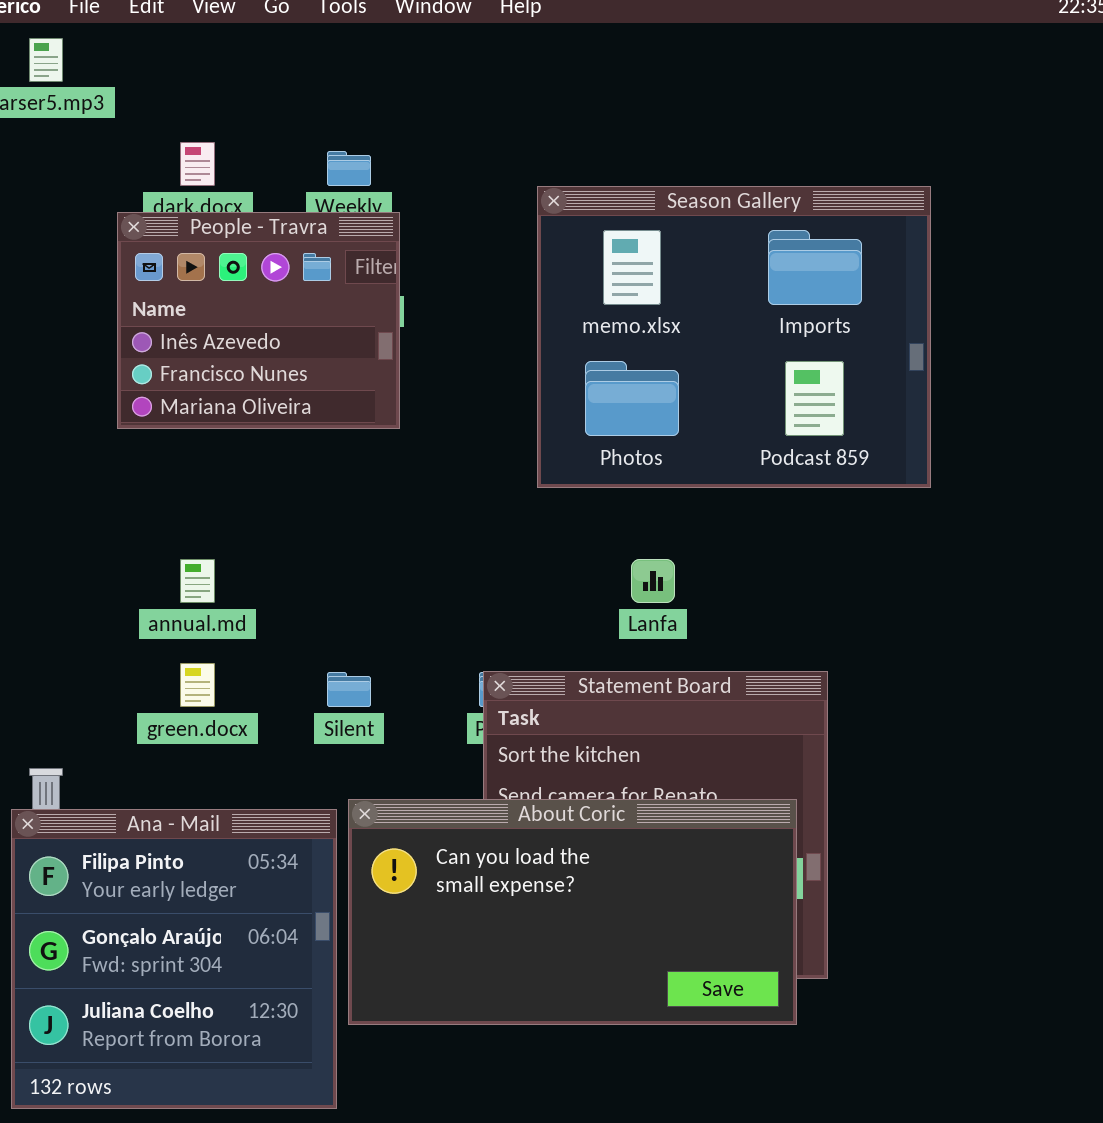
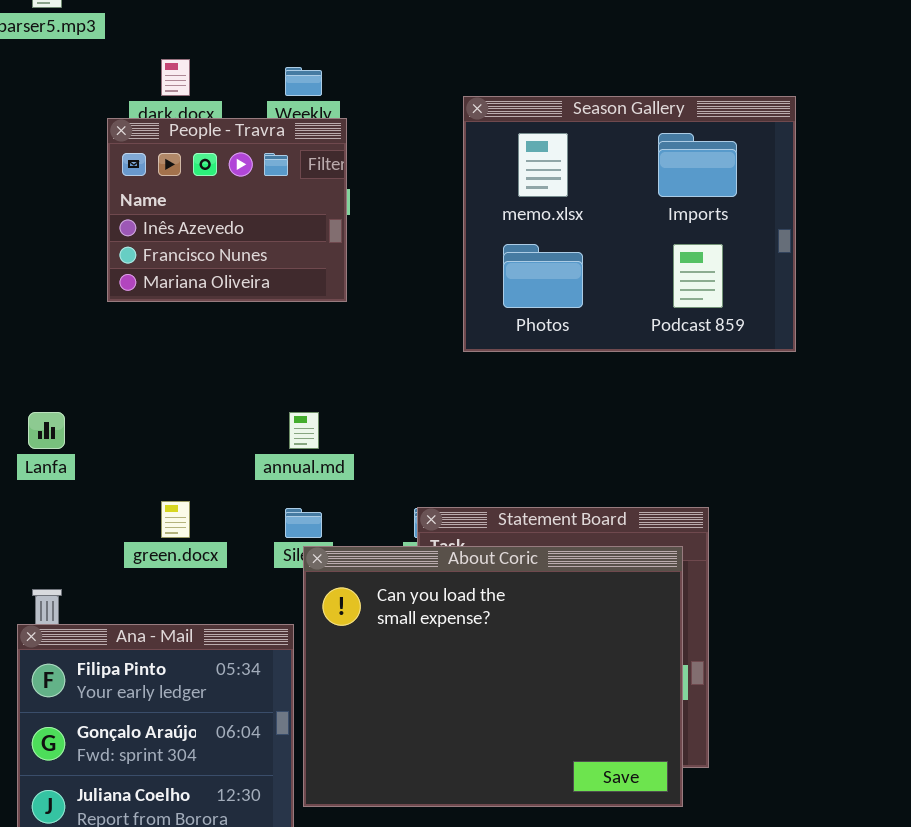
annual.md: [180,559,215,603] -> [289,412,319,449], moved
Lanfa: [631,559,675,603] -> [28,412,65,449], moved
About Coric: [348,799,797,1025] -> [303,546,683,807], resized

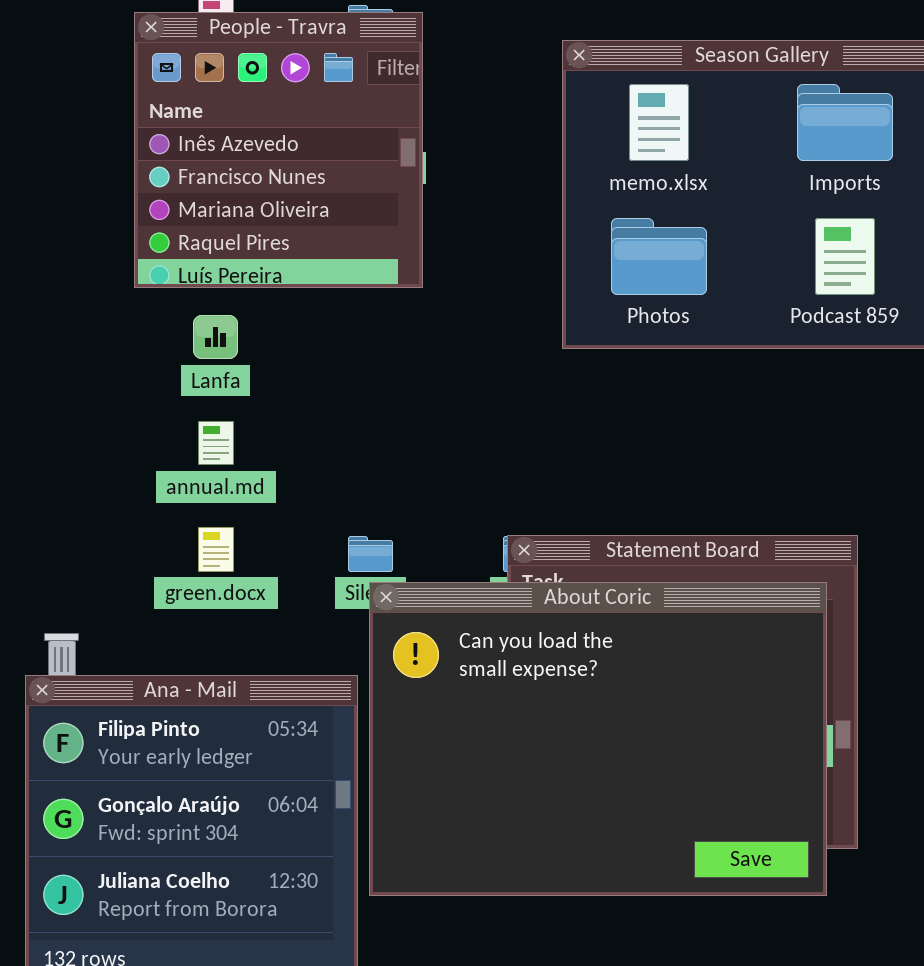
People - Travra: [107,118,347,302] -> [134,12,423,288], resized
Lanfa: [28,412,65,449] -> [193,315,238,359], moved
annual.md: [289,412,319,449] -> [198,421,234,465], moved

